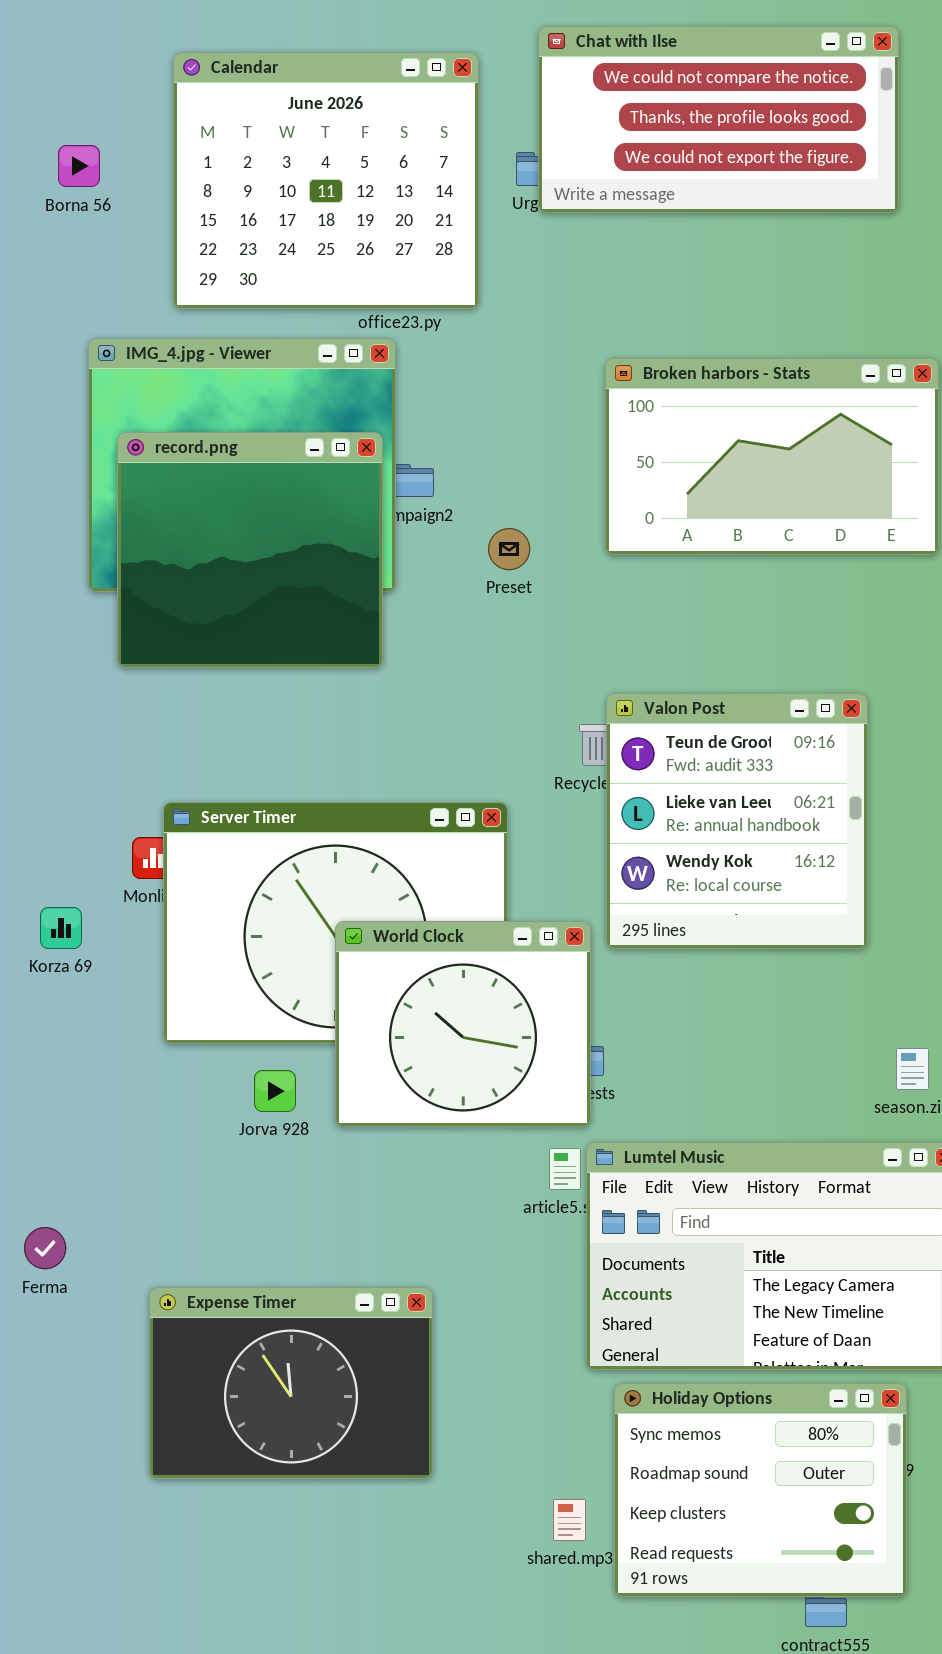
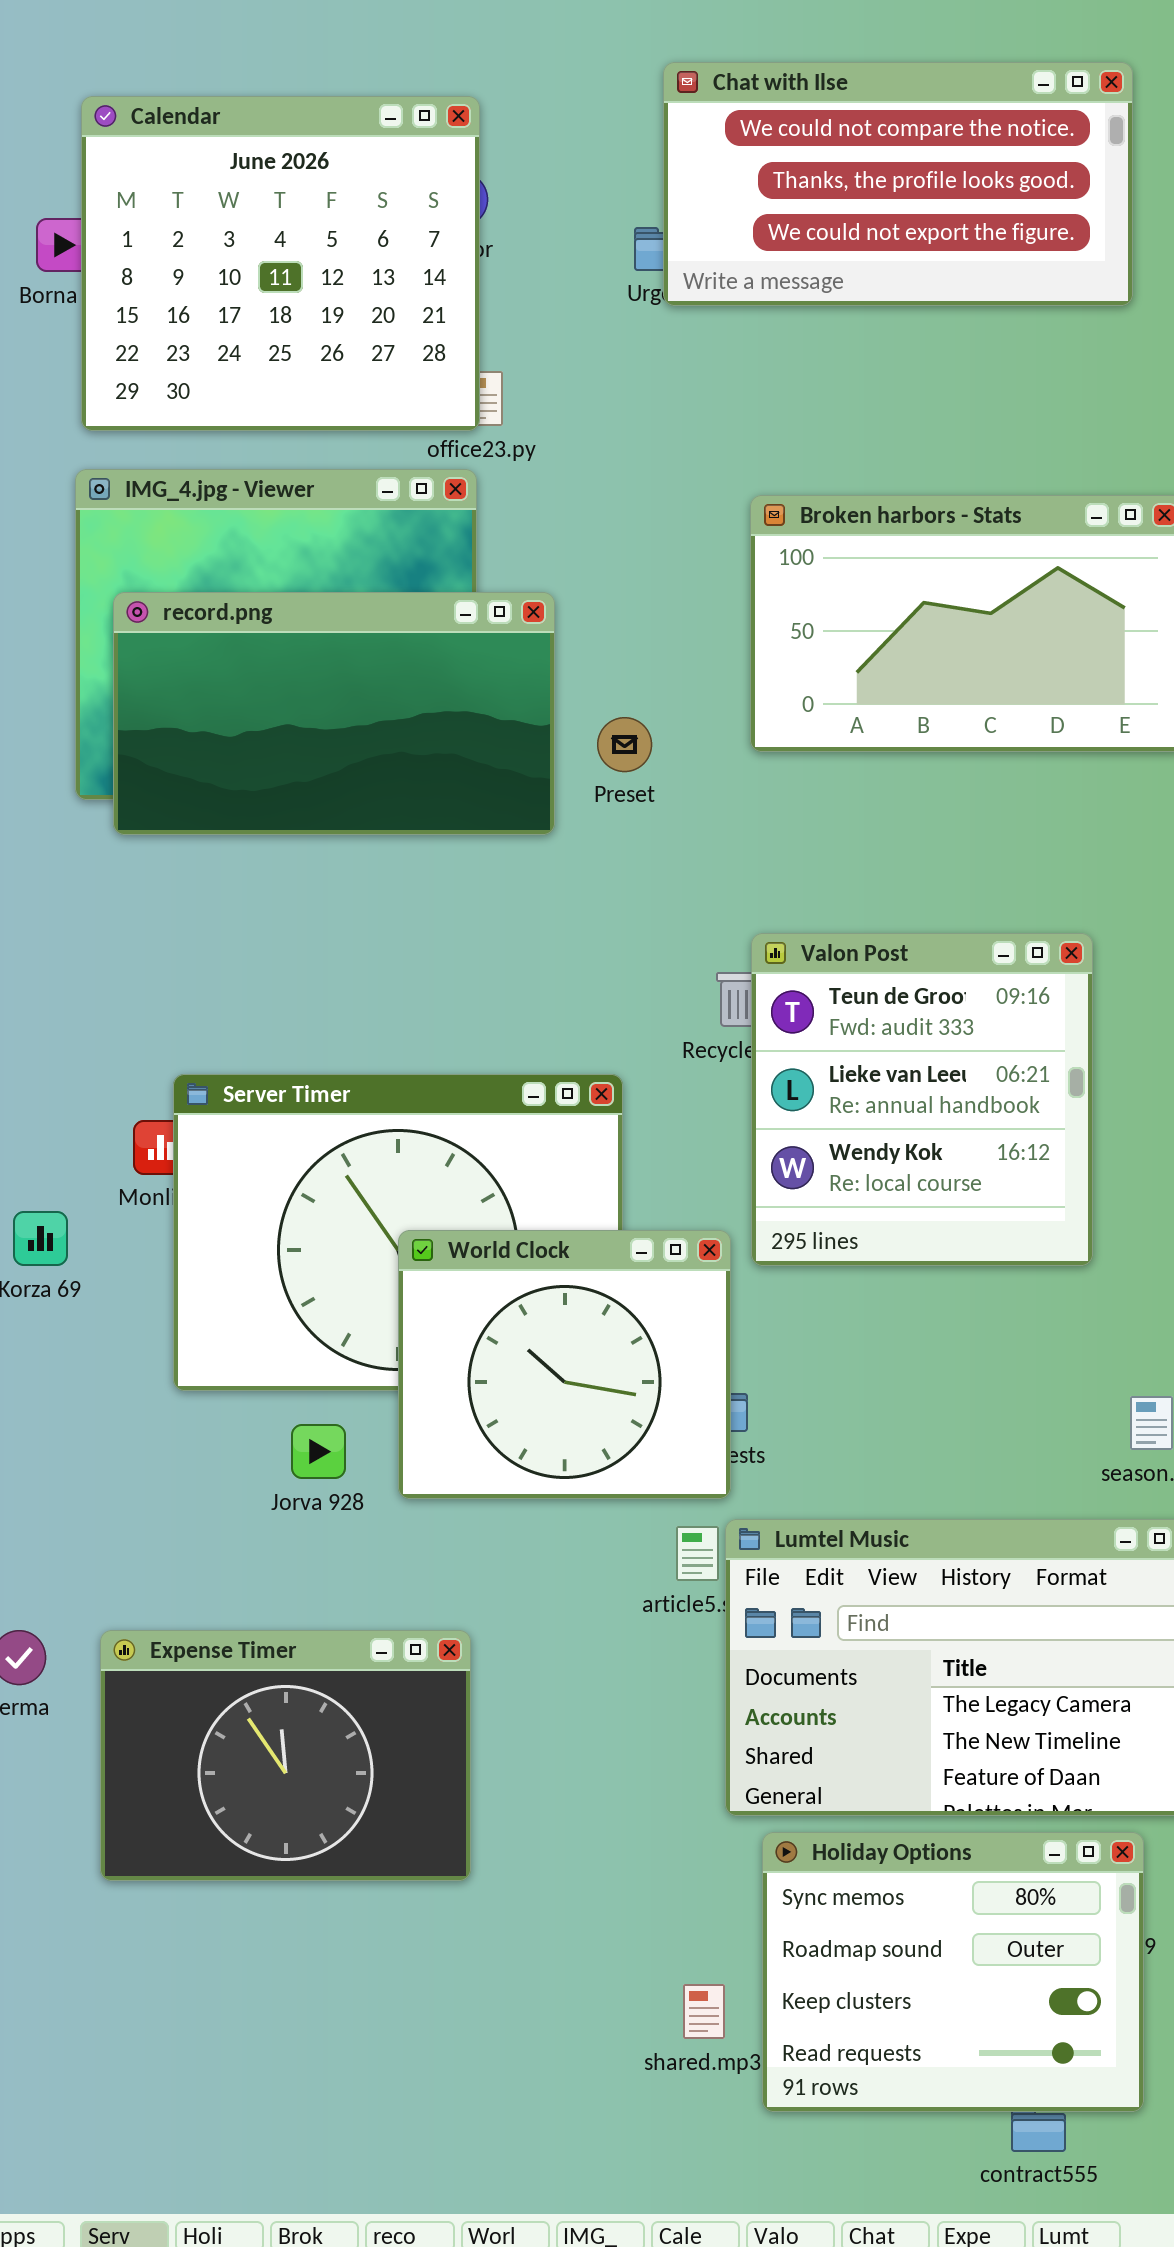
Calendar: [173,52,479,309] -> [81,96,480,431], moved
record.png: [117,432,383,668] -> [113,592,555,835], resized
Expense Timer: [149,1287,433,1479] -> [100,1630,471,1881], moved

